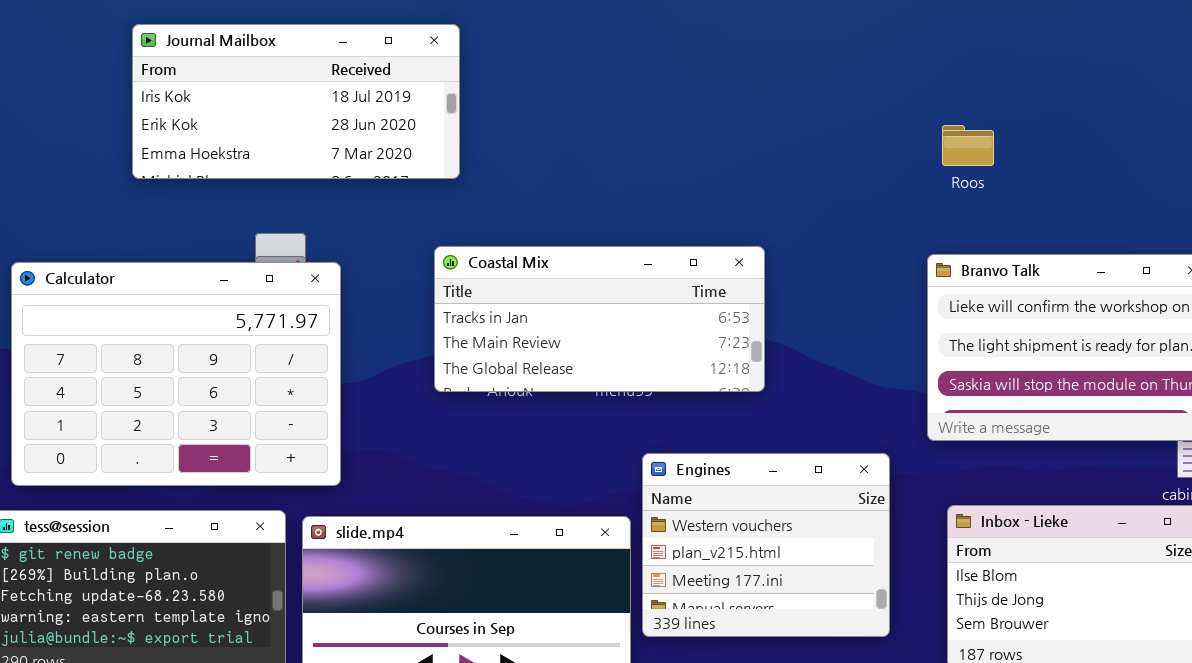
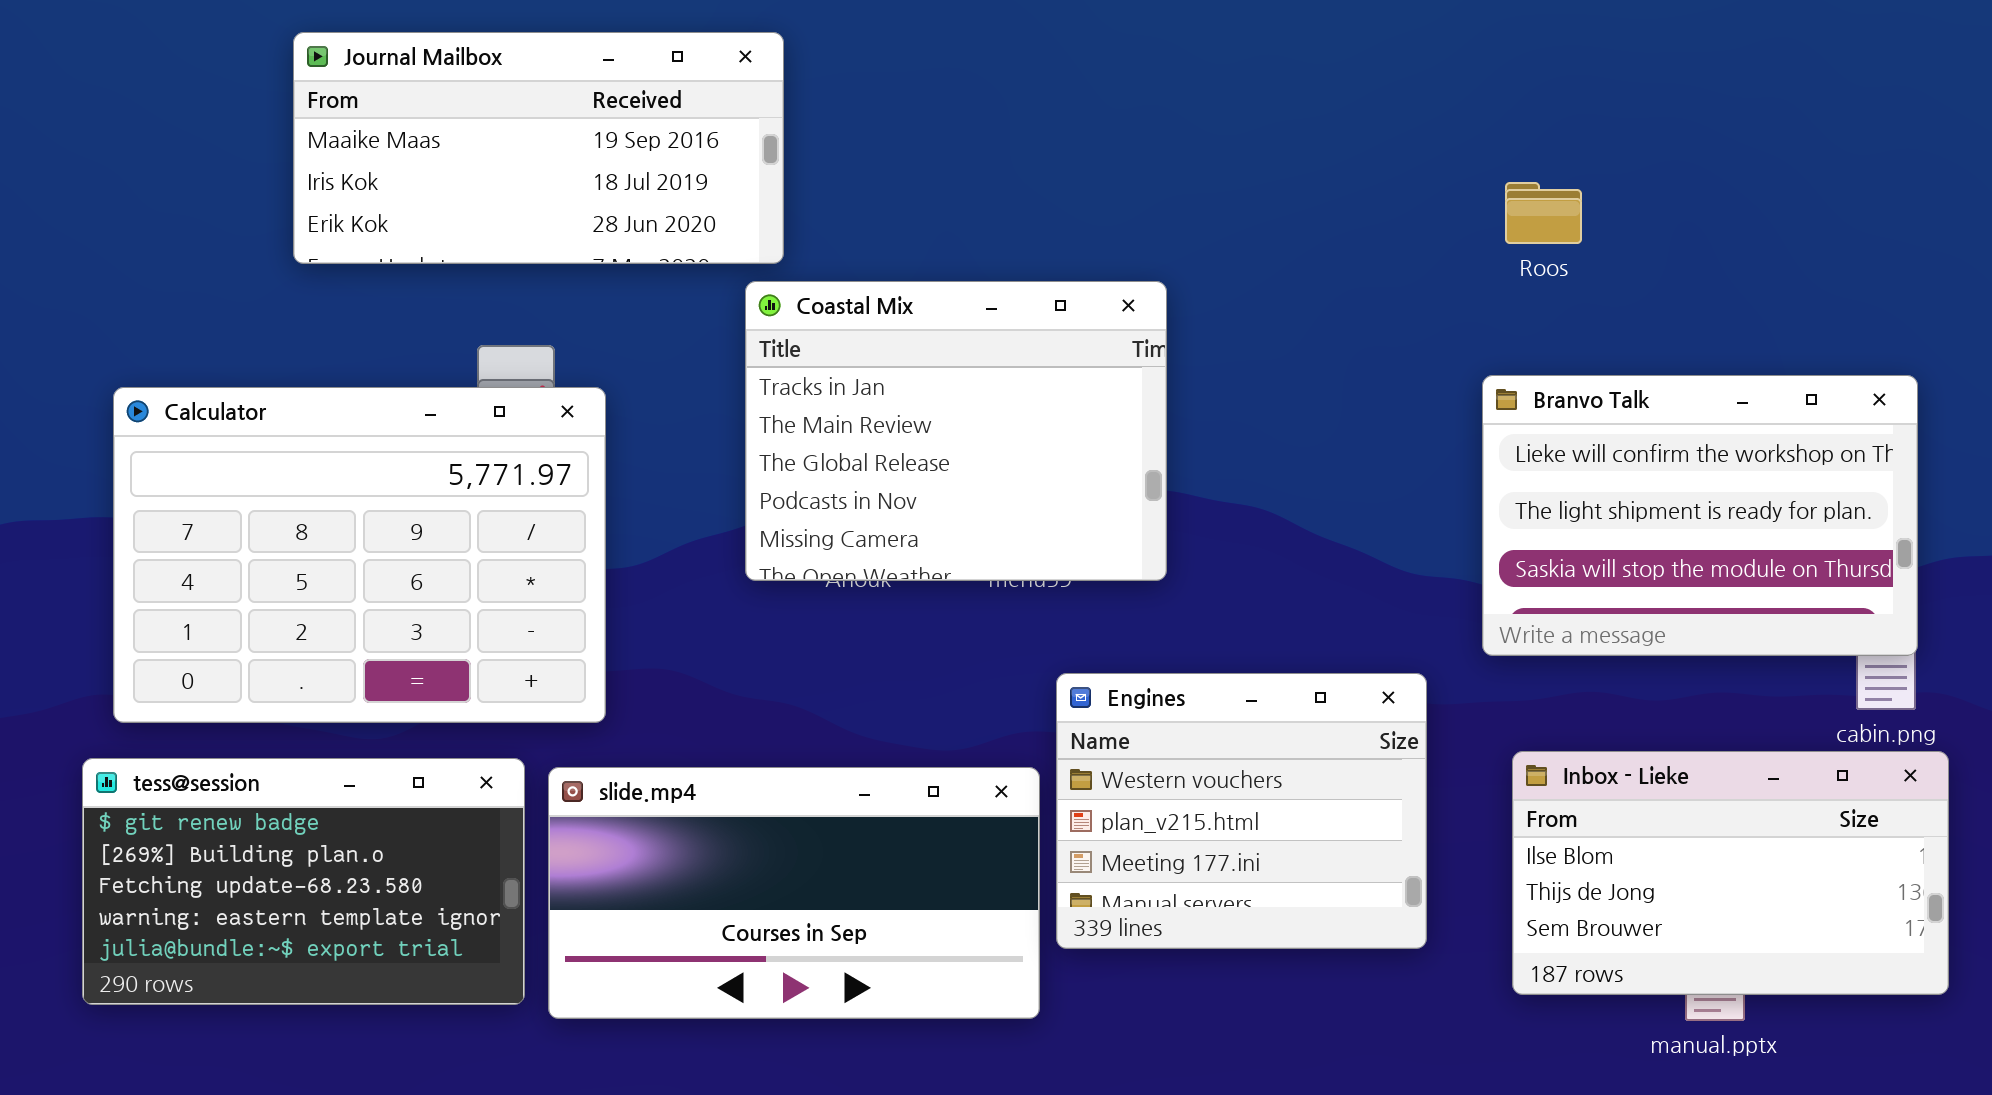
Journal Mailbox: [132,24,460,179] -> [293,32,784,264], scrolled up 1 row
Coastal Mix: [434,246,765,392] -> [745,281,1167,581], resized

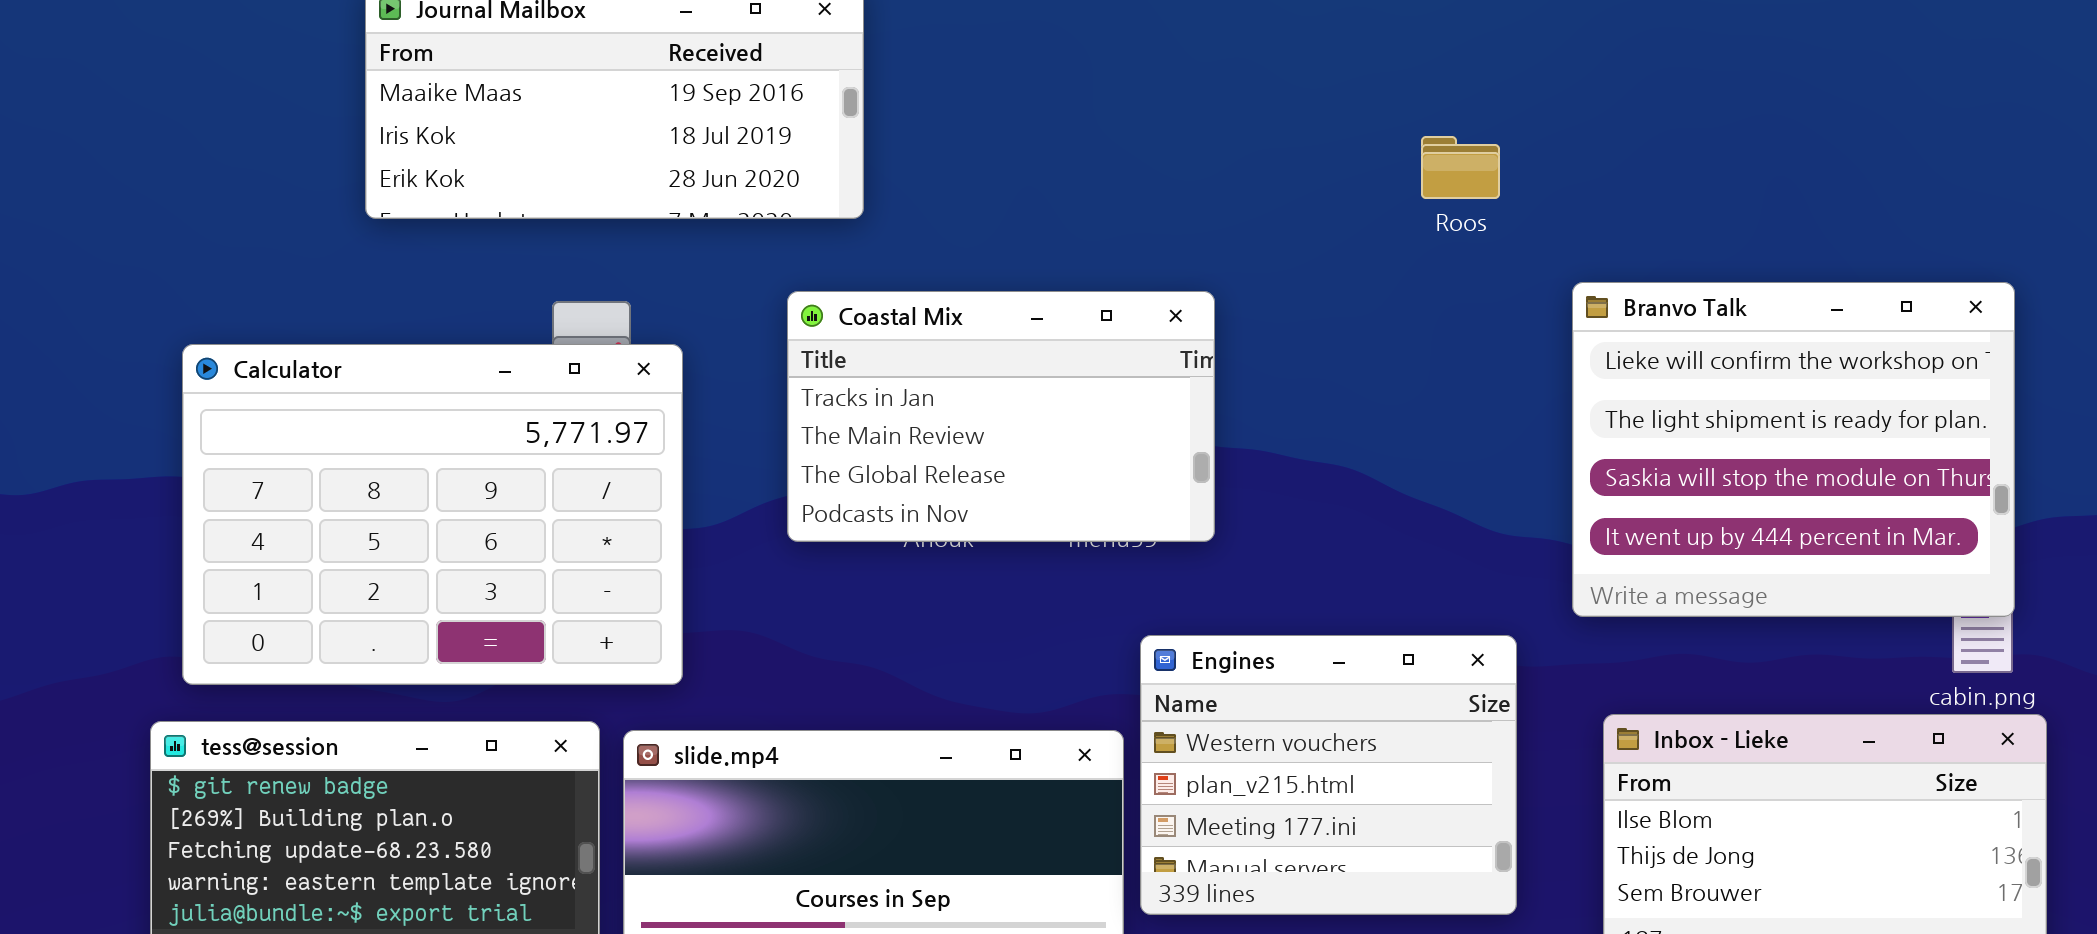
Roos: [1505,182,1582,244] -> [1421,136,1500,199], moved
Coastal Mix: [745,281,1167,581] -> [787,291,1215,542], moved, resized
Branvo Talk: [1482,375,1918,656] -> [1572,282,2015,617], resized

